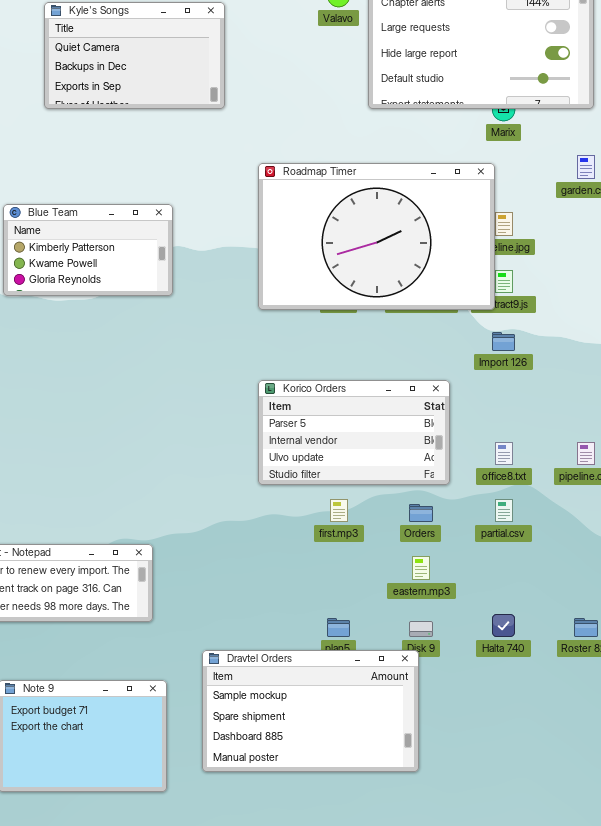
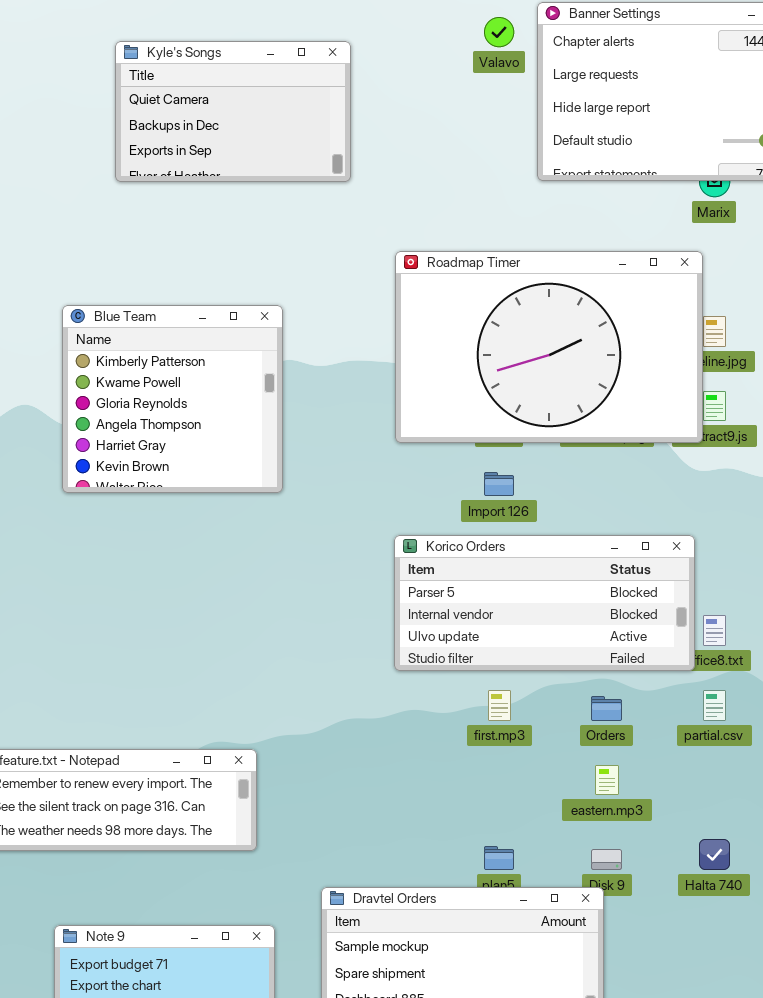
Blue Team: [3,204,173,296] -> [62,305,283,493], resized
Import 126: [492,332,515,351] -> [484,472,514,496], moved
Korico Orders: [258,380,450,485] -> [394,535,695,671], resized

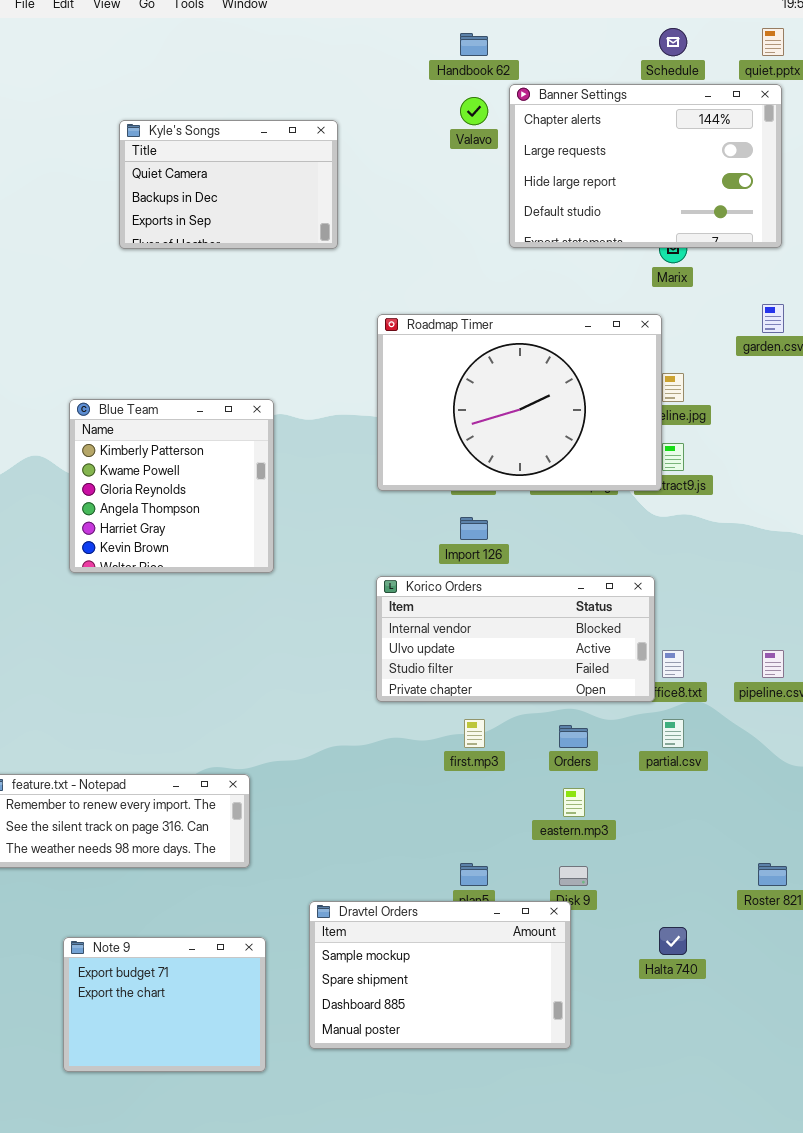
Blue Team: [62,305,283,493] -> [69,399,274,573], moved
Korico Orders: [394,535,695,671] -> [376,576,655,702], scrolled down 1 row
Halta 740: [699,839,730,870] -> [659,927,687,955], moved

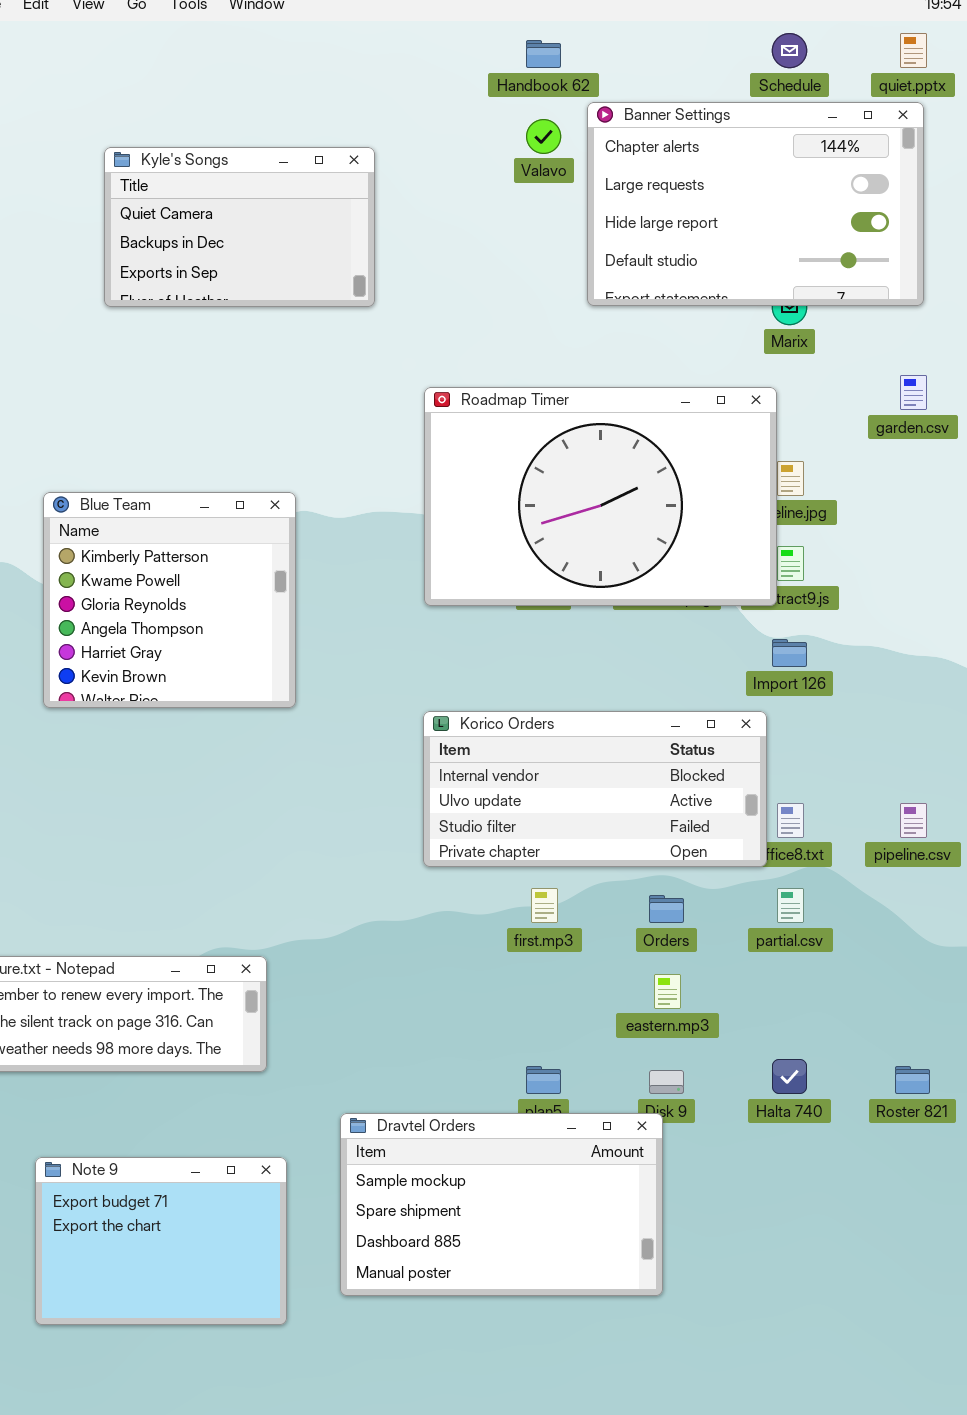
Import 126: [460,517,488,540] -> [772,639,807,667], moved
Halta 740: [659,927,687,955] -> [772,1059,807,1094], moved

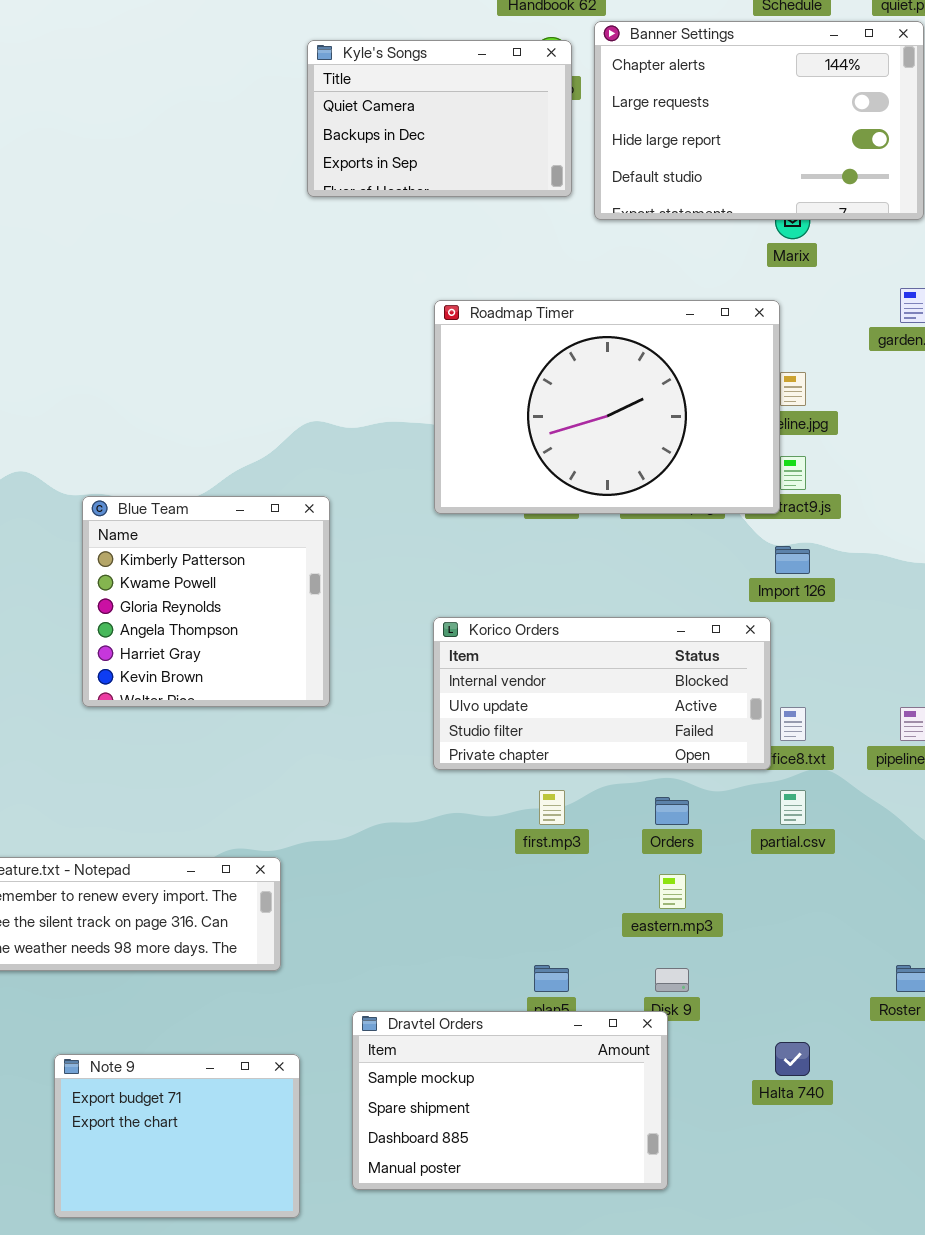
Kyle's Songs: [104,147,375,307] -> [307,40,572,197], moved
Blue Team: [43,492,296,708] -> [82,496,330,707], moved
Halta 740: [772,1059,807,1094] -> [775,1042,810,1076], moved

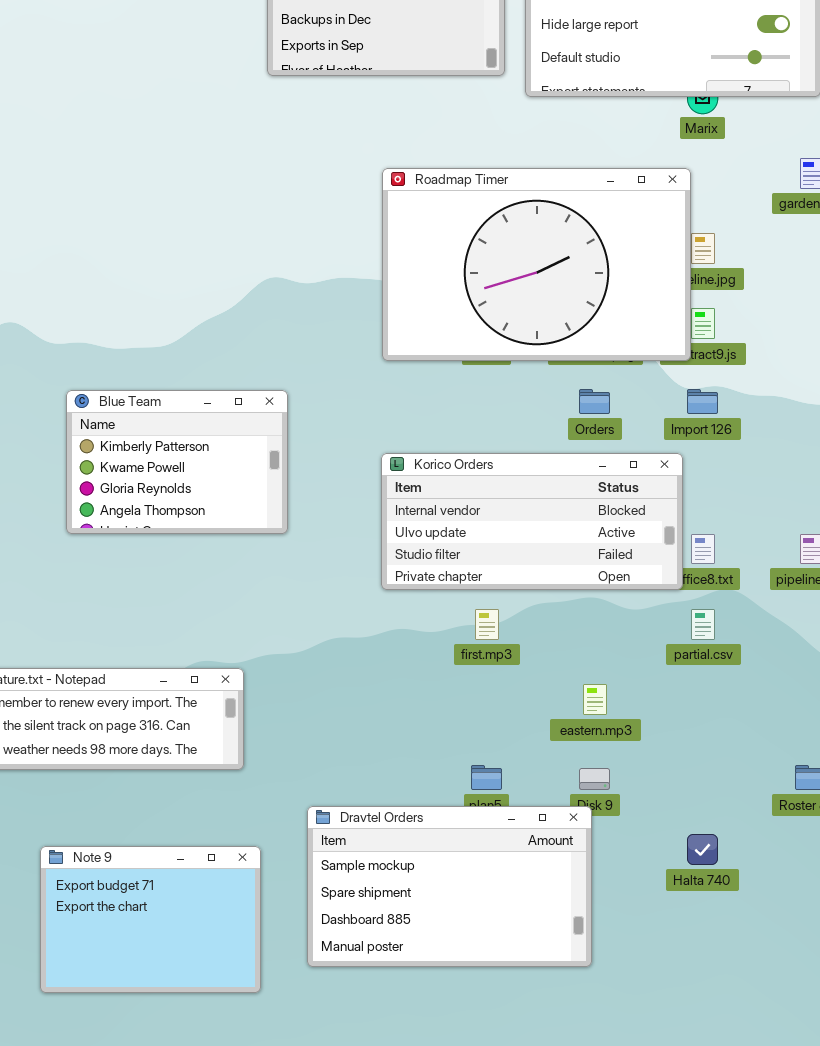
Blue Team: [82,496,330,707] -> [66,390,288,534], resized
Orders: [655,797,689,825] -> [579,389,610,414], moved

